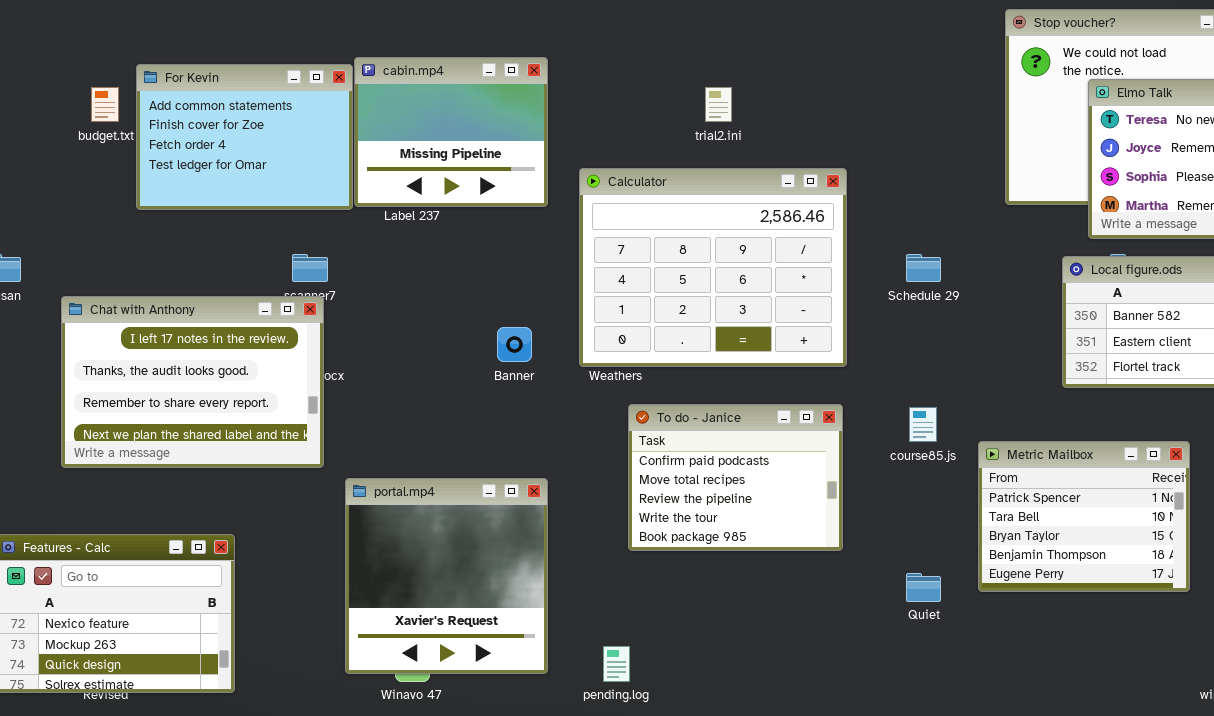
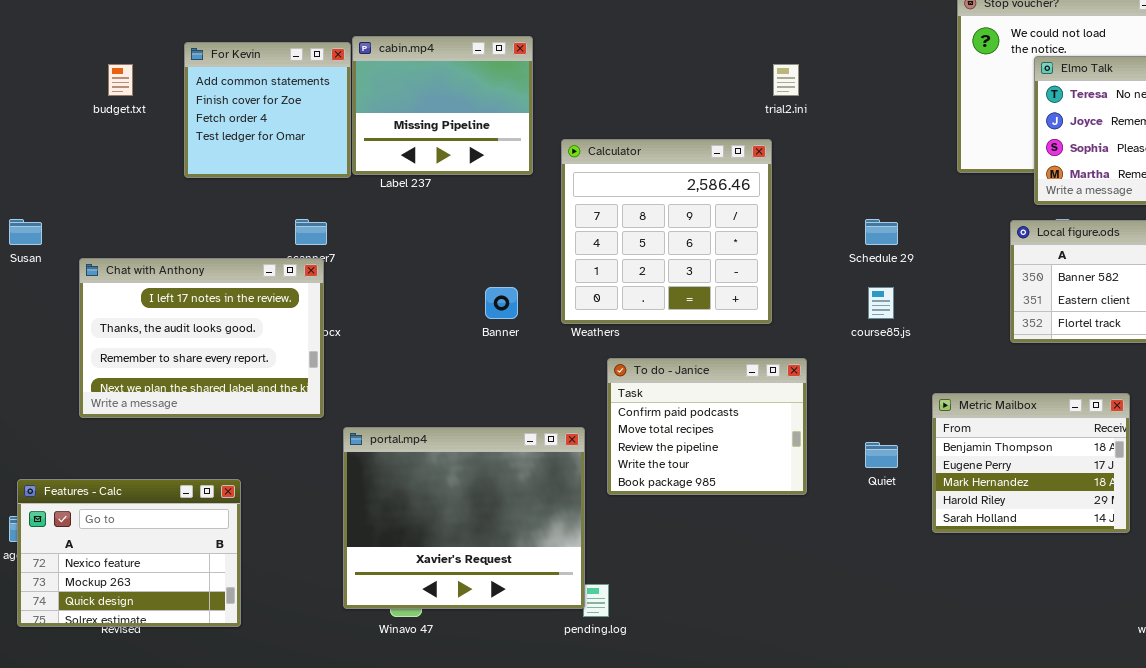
For Kevin: [136,64,353,210] -> [184,42,351,178], resized
trial2.ini: [705,87,732,122] -> [773,64,799,96], moved
Calculator: [579,168,847,367] -> [561,139,772,324], resized
course85.js: [909,407,937,442] -> [868,287,894,319], moved
Metric Mailbox: [978,441,1190,592] -> [932,393,1130,533], scrolled down 3 rows
portal.mp4: [345,478,548,674] -> [343,427,585,609], resized
Quiet: [906,573,941,602] -> [865,442,898,468], moved

